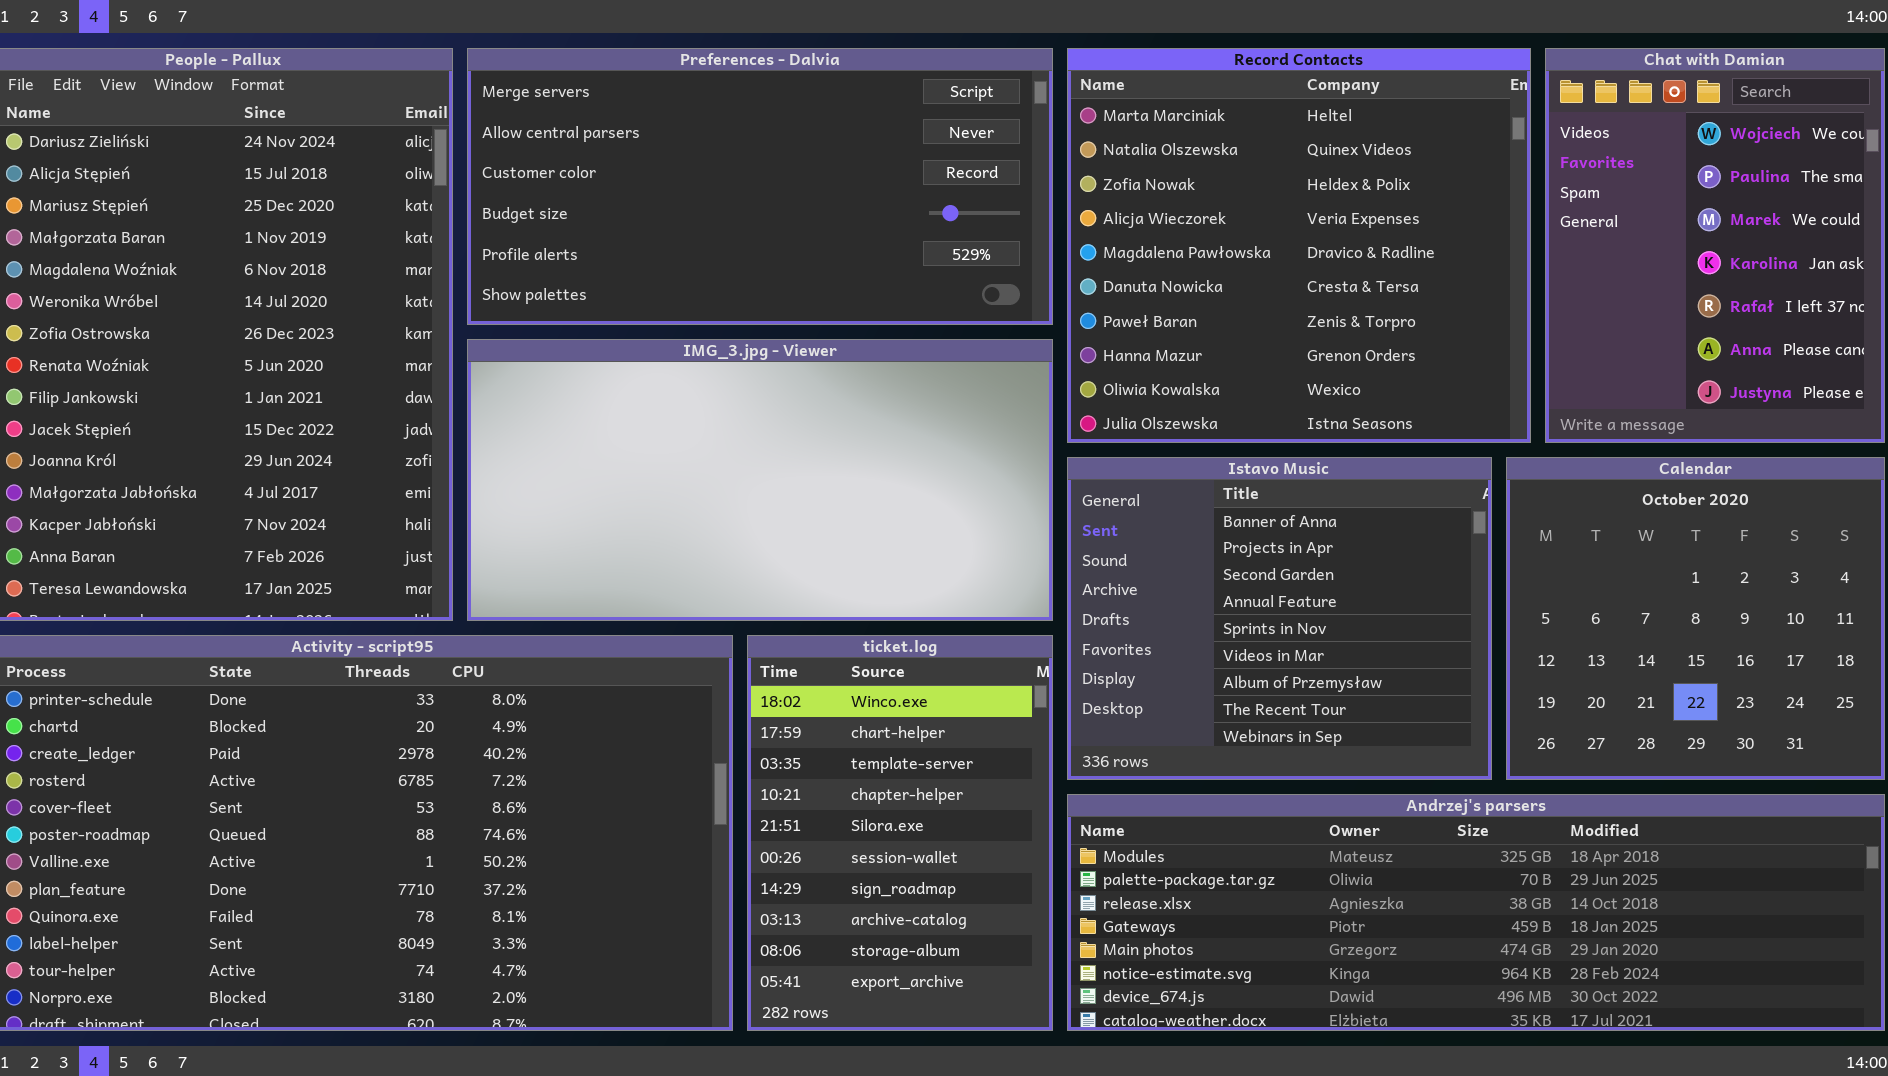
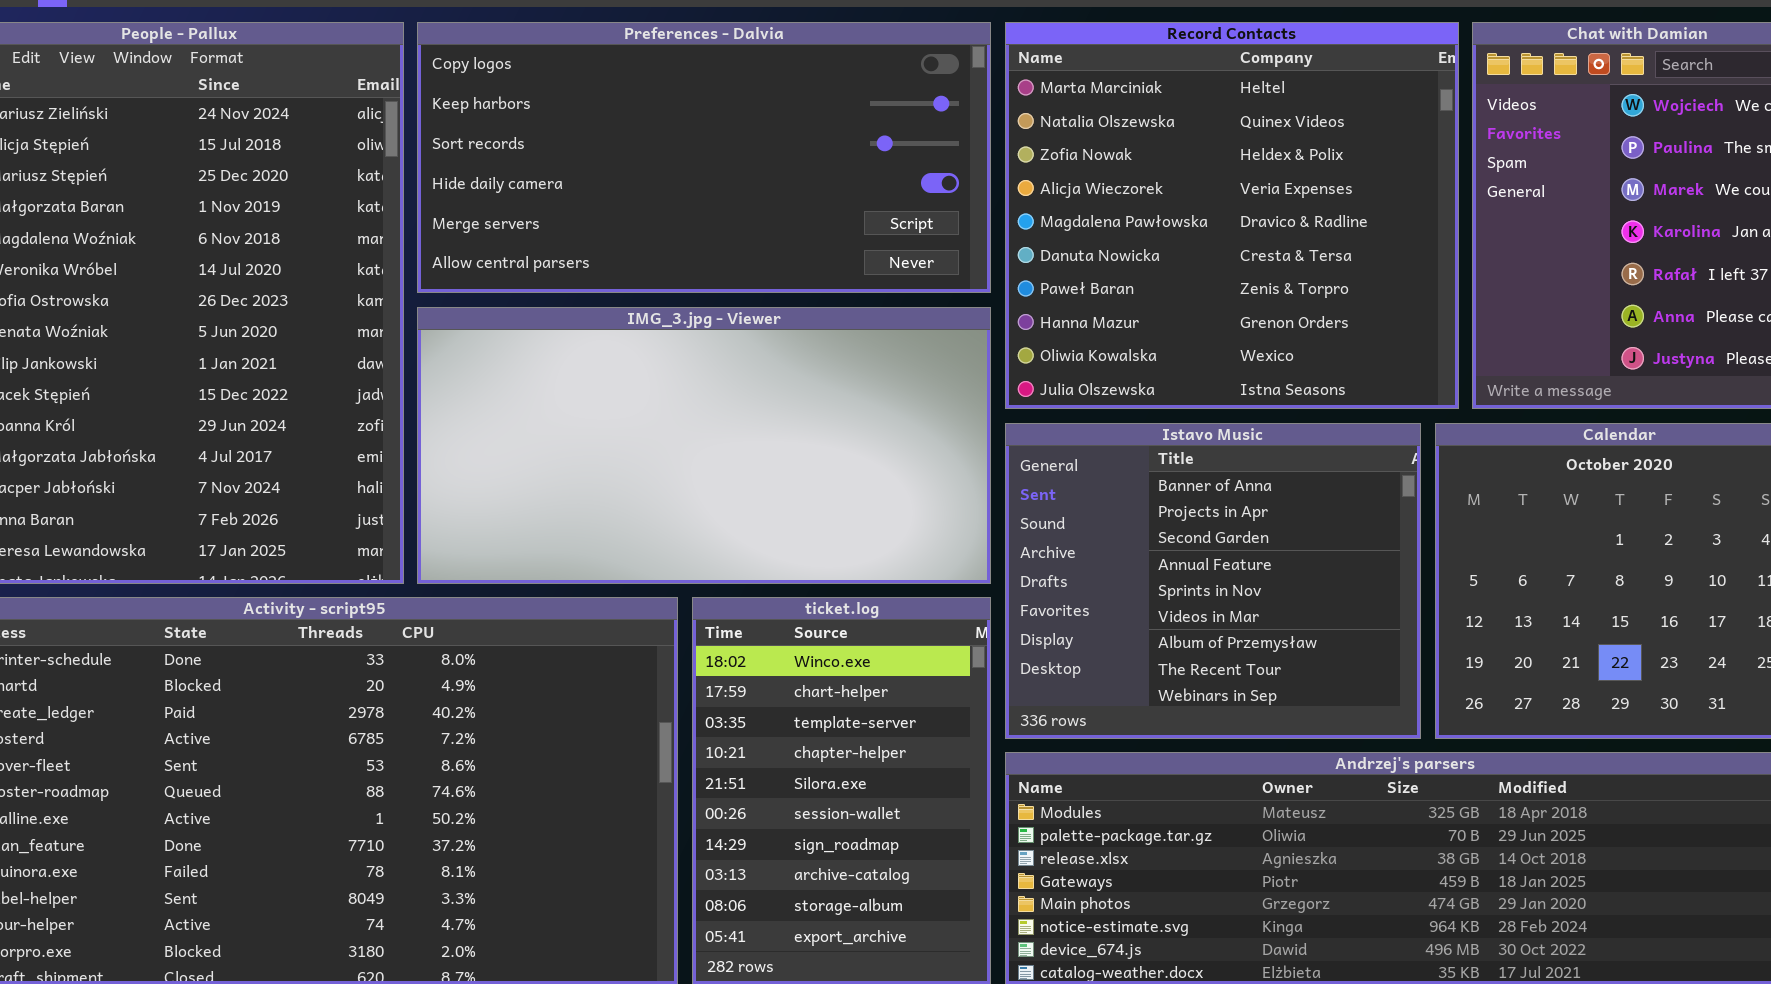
Preferences - Dalvia: [467,48,1053,325] -> [417,22,991,293], scrolled up 4 rows

